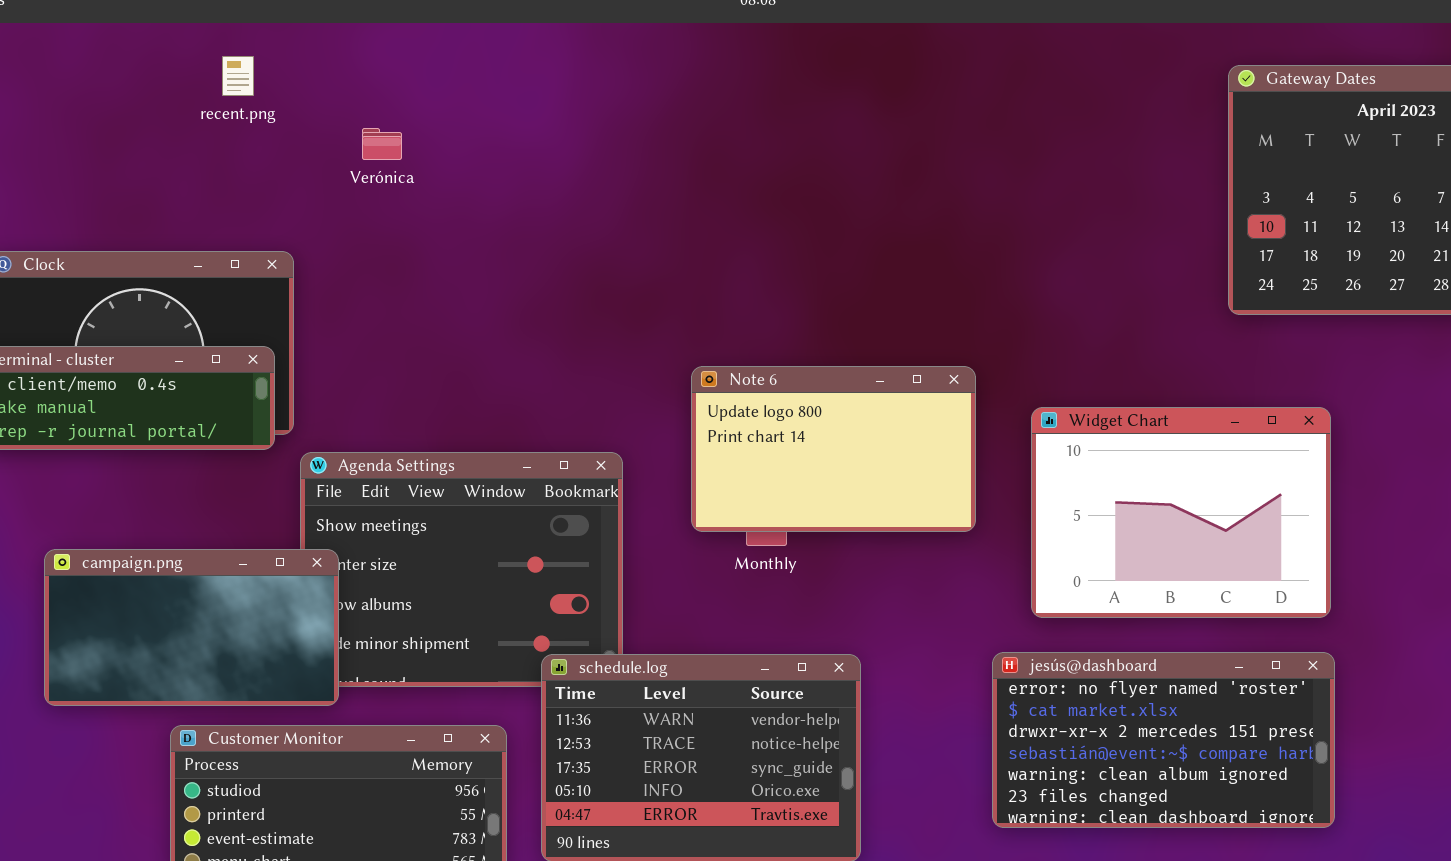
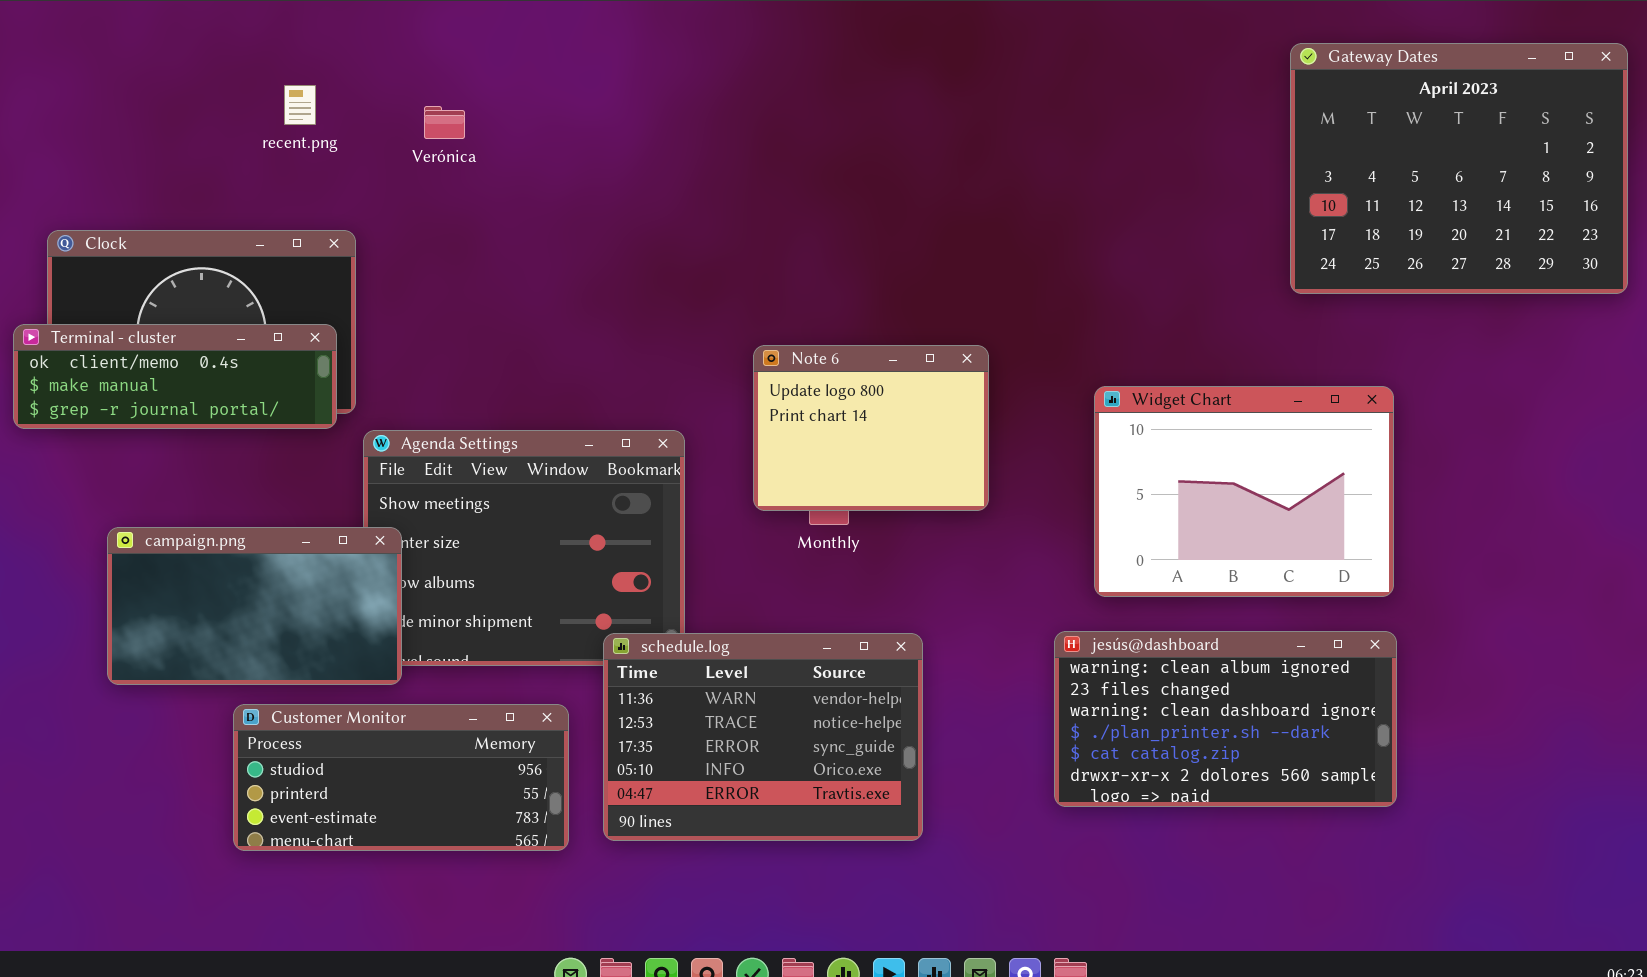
recent.png: [222,56,254,96] -> [284,85,316,125], moved
Note 6: [691,366,976,532] -> [753,345,989,511], resized
jesús@dashboard: [992,652,1335,828] -> [1054,631,1397,807], scrolled down 4 rows

